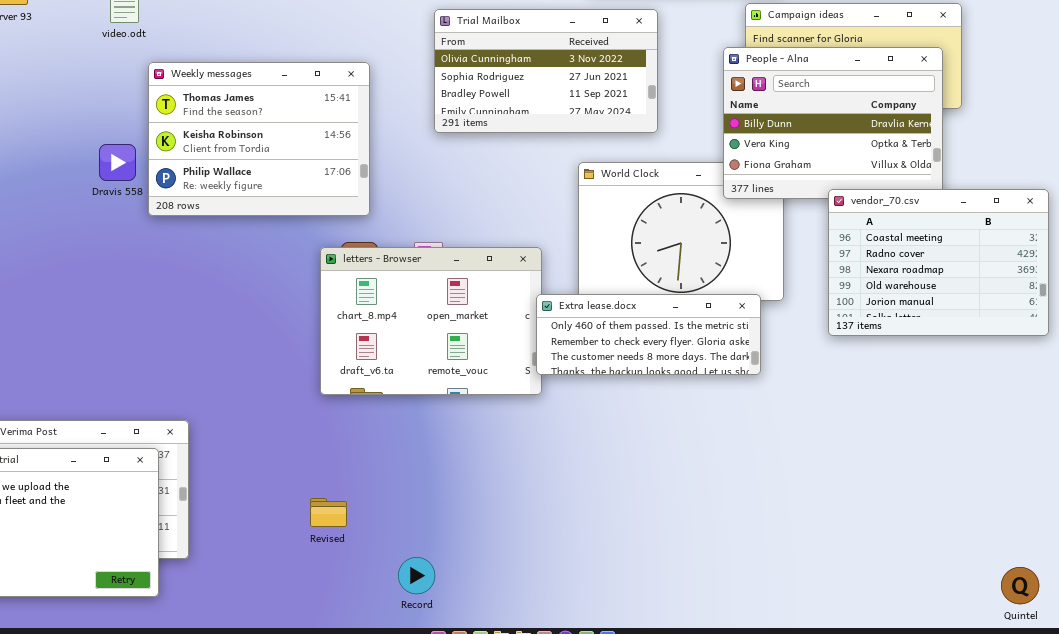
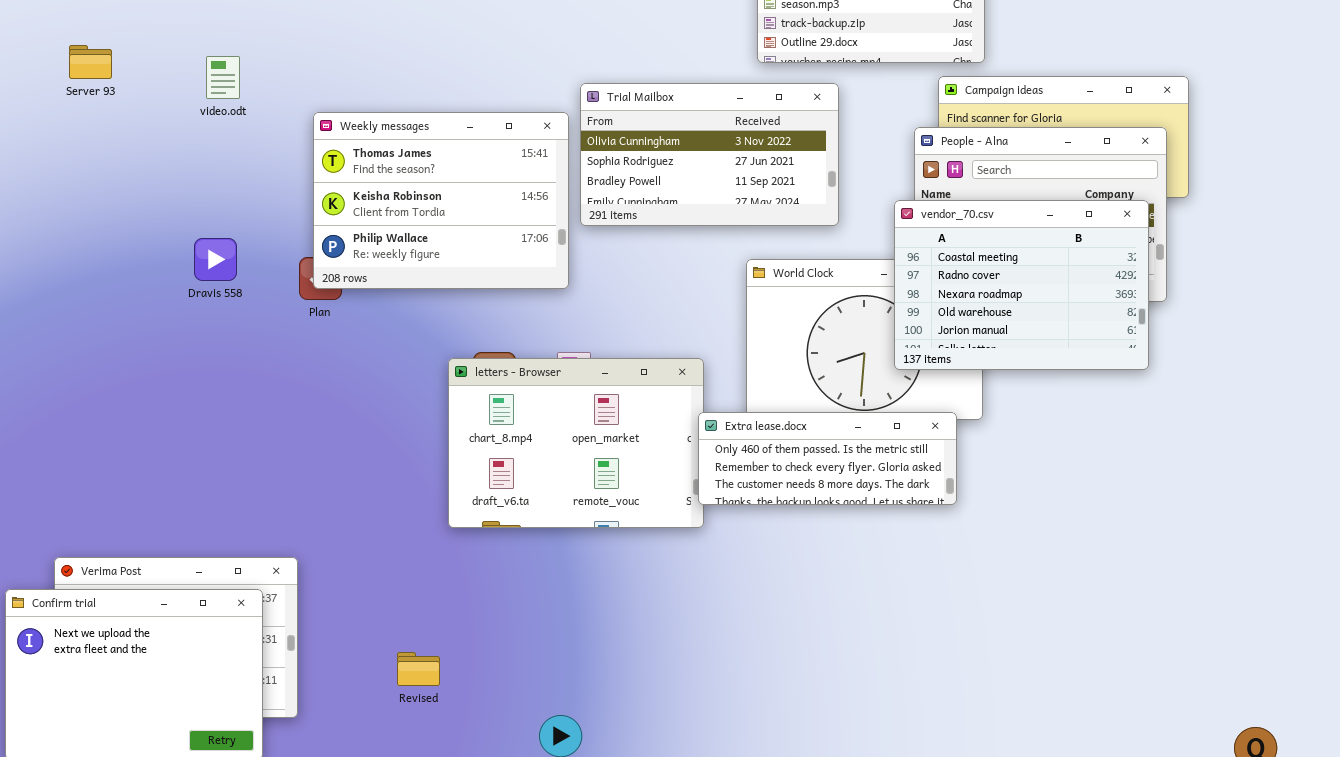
Weekly messages: [148,62,370,216] -> [313,112,569,289], moved
vendor_70.csv: [828,189,1049,336] -> [894,200,1149,370], moved
Revised: [310,498,347,527] -> [397,652,440,686], moved

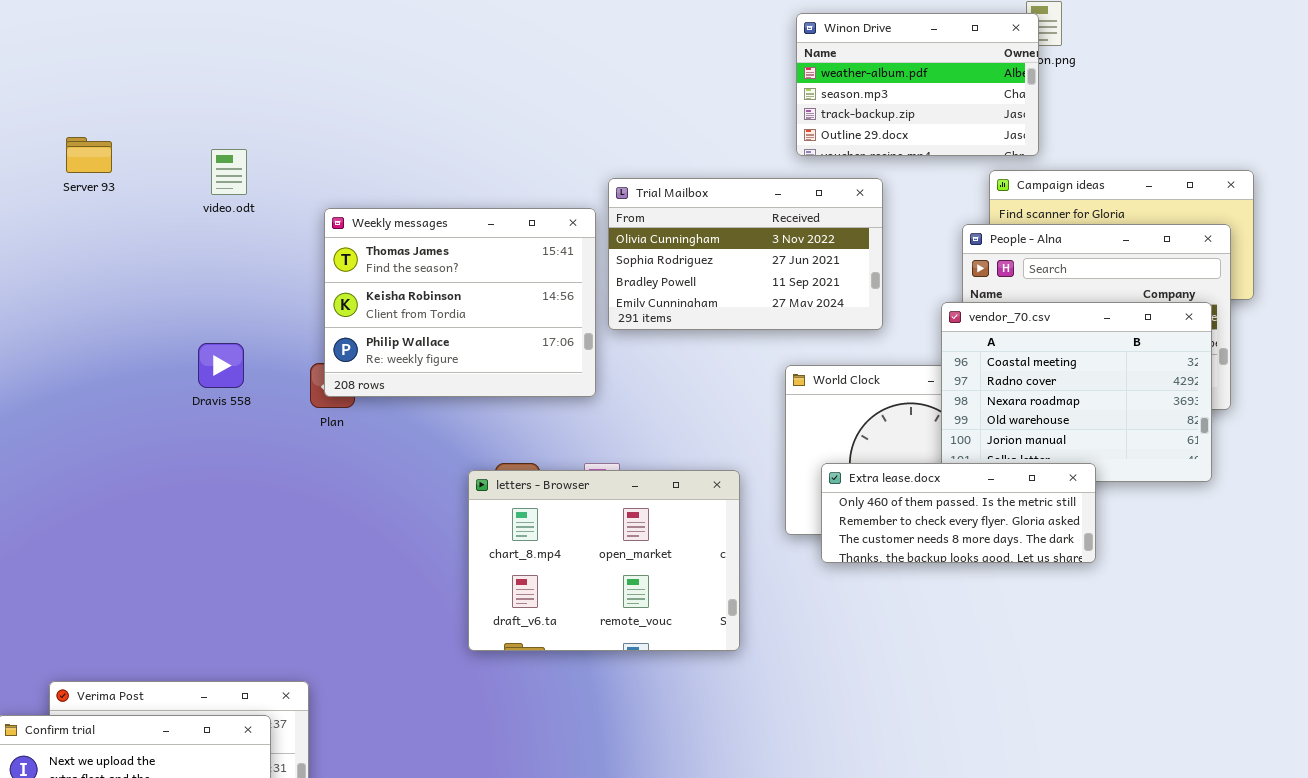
Extra lease.docx: [698,412,957,505] -> [821,463,1096,563], moved

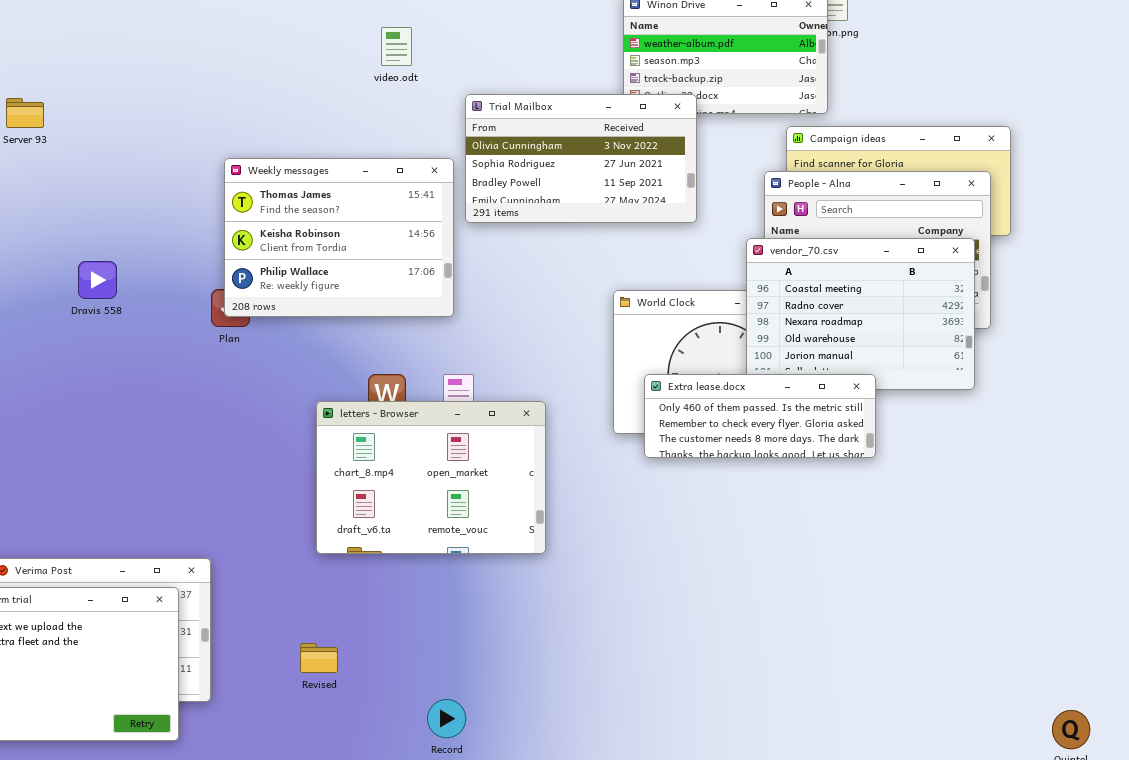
video.odt: [211,149,247,195] -> [381,27,412,66], moved
Trial Mailbox: [608,178,883,330] -> [465,94,697,223], moved
Dravis 558: [198,343,244,388] -> [78,261,117,299], moved
letters - Browser: [468,470,740,651] -> [316,401,546,554], moved

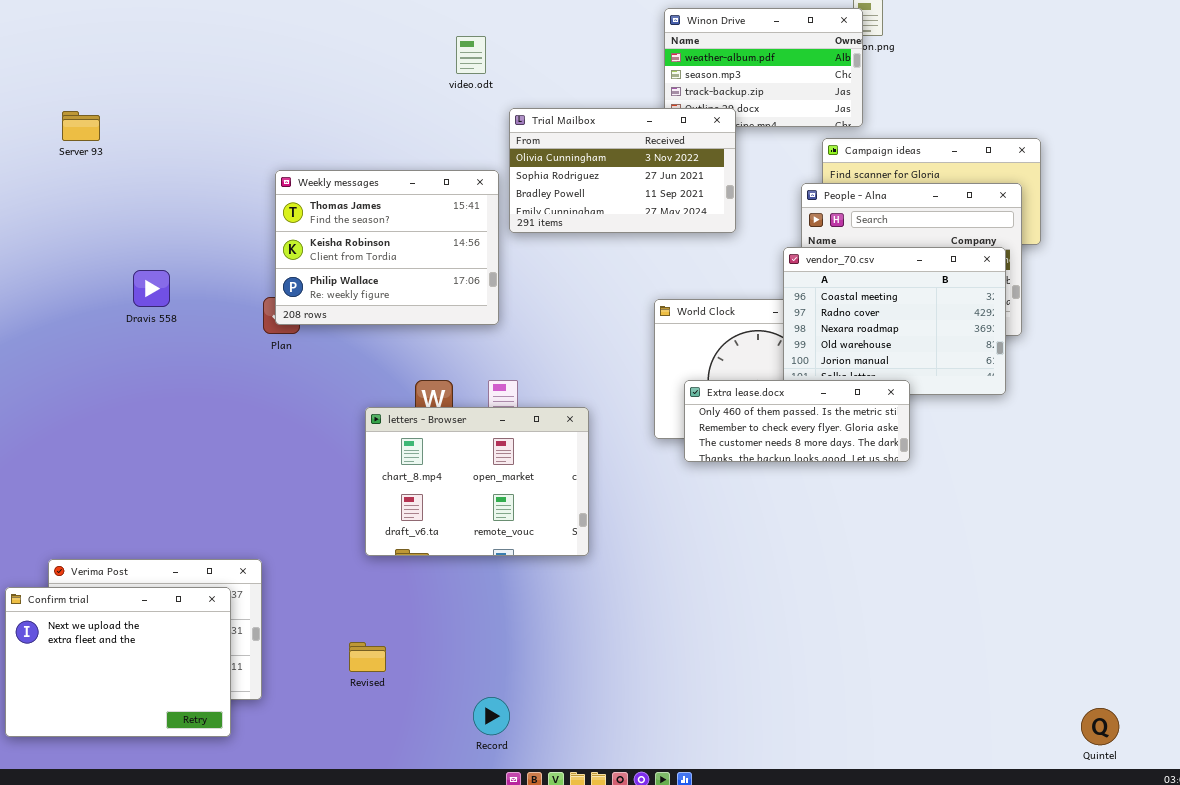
video.odt: [381,27,412,66] -> [456,36,486,74], moved

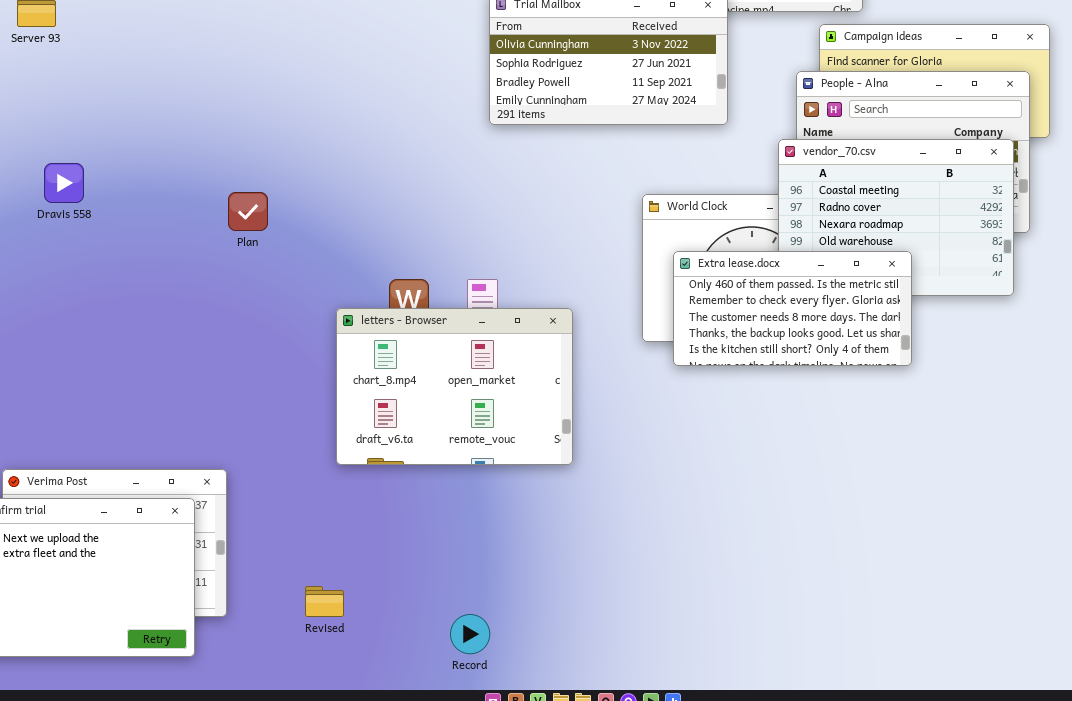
Weekly messages: [275,170,499,325] -> none, closed
Dravis 558: [133,270,170,307] -> [44,163,84,203], moved
Extra lease.docx: [684,380,910,462] -> [673,251,912,366], resized
Revised: [349,642,386,672] -> [305,586,344,617], moved

